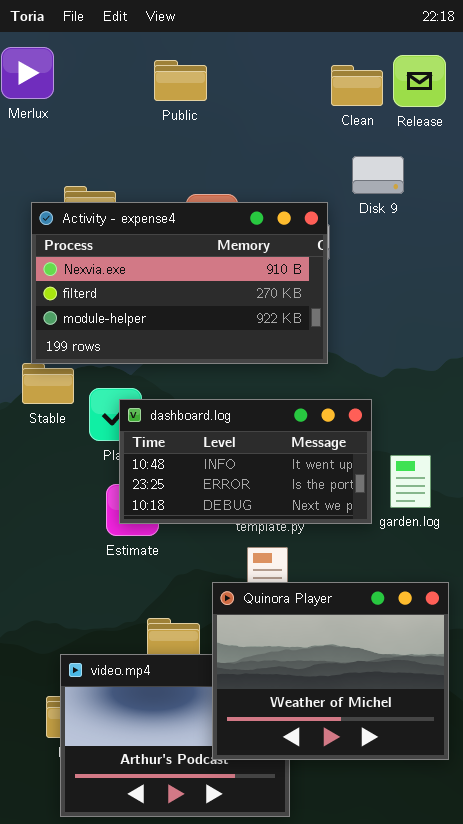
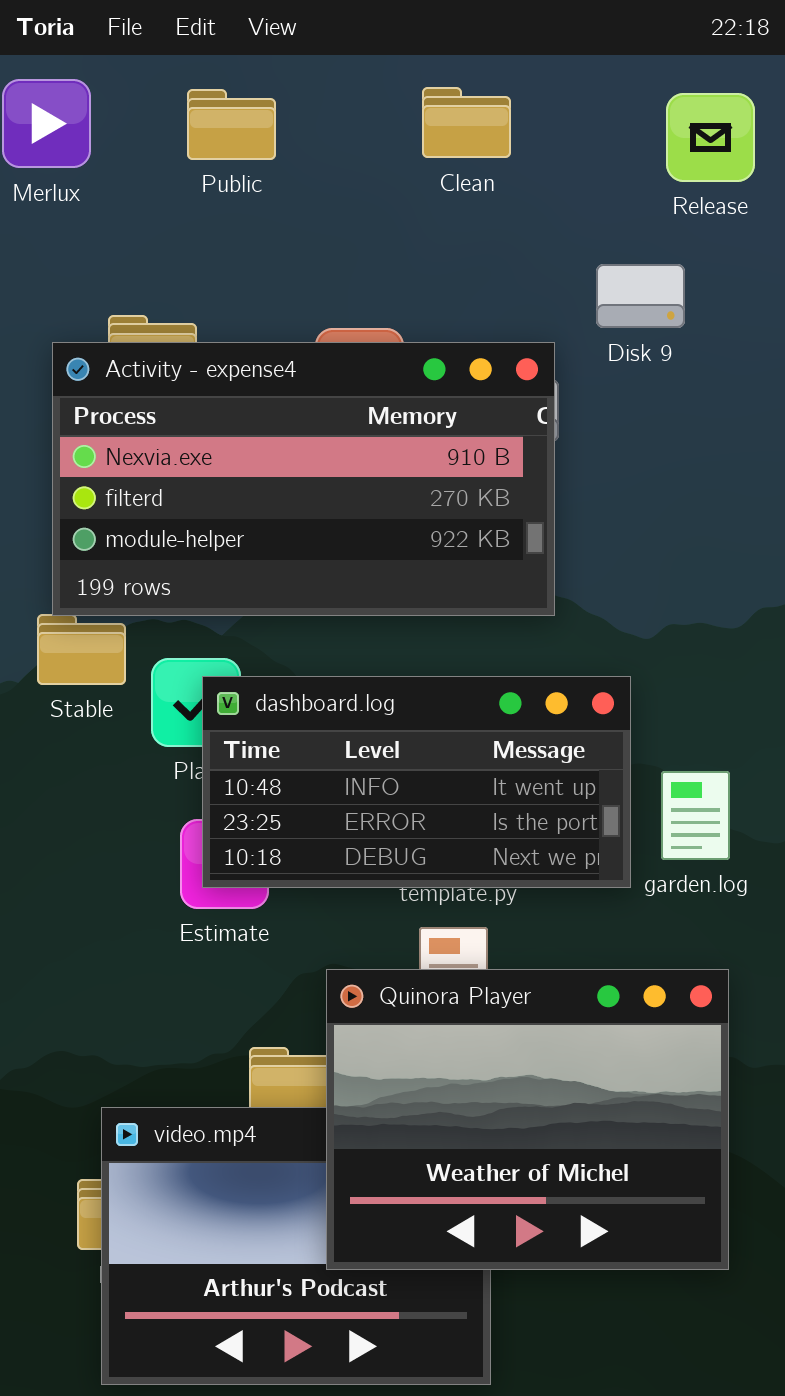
Public: [154,60,207,101] -> [187,89,276,160], moved
Clean: [331,65,383,106] -> [422,87,511,158], moved
Quinora Player: [212,582,449,760] -> [326,969,729,1270], moved

